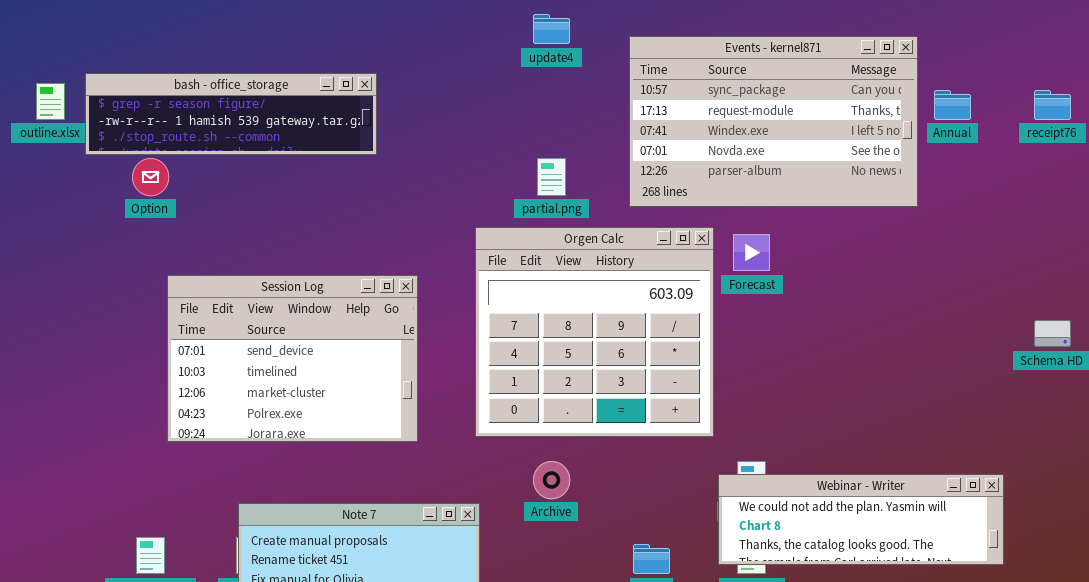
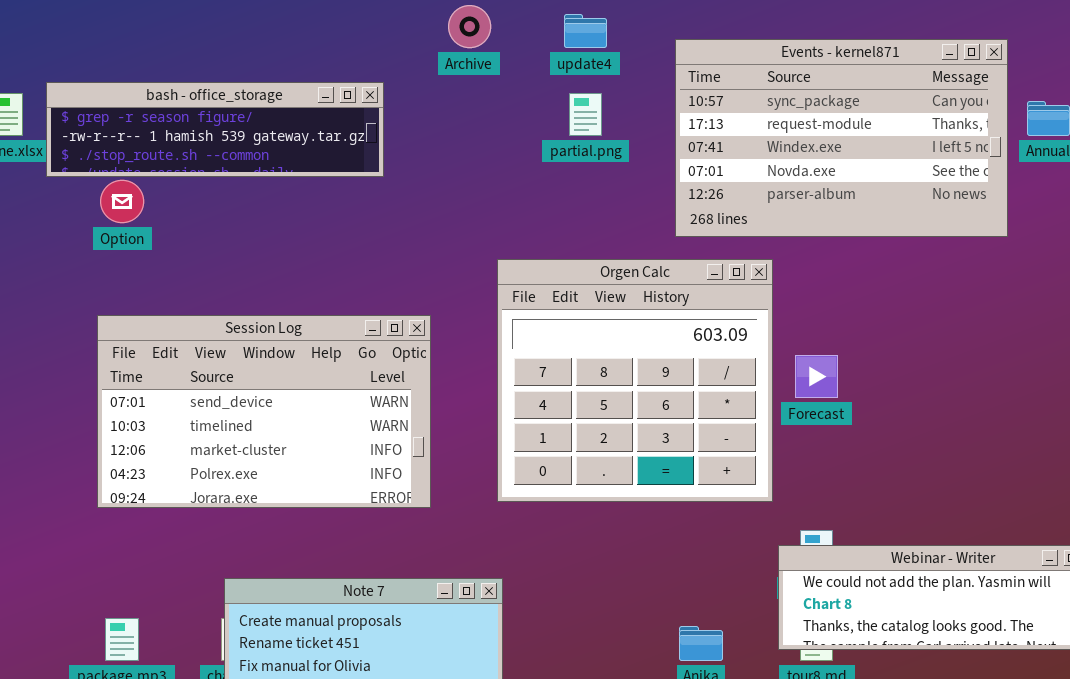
partial.png: [537,158,566,196] -> [569,93,602,136], moved
Forecast: [733,234,770,271] -> [795,355,838,398], moved
Session Log: [167,275,418,442] -> [97,315,431,508], resized
Archive: [533,461,570,499] -> [448,5,491,48], moved

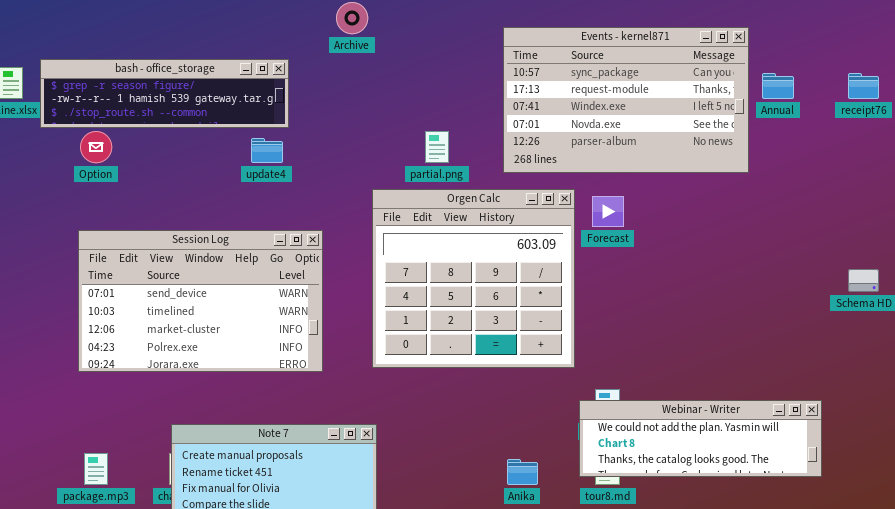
update4: [564,14,607,48] -> [251,138,283,163], moved
partial.png: [569,93,602,136] -> [425,131,449,163], moved
Forecast: [795,355,838,398] -> [592,196,624,227], moved

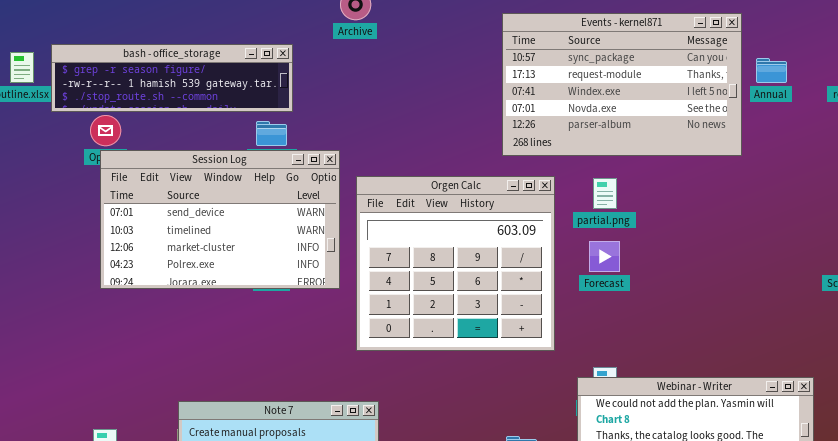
partial.png: [425,131,449,163] -> [593,178,617,209], moved
Orgen Calc: [372,189,575,368] -> [356,176,555,351], moved
Forecast: [592,196,624,227] -> [589,241,620,272], moved
Session Log: [78,230,323,372] -> [100,150,340,289], moved

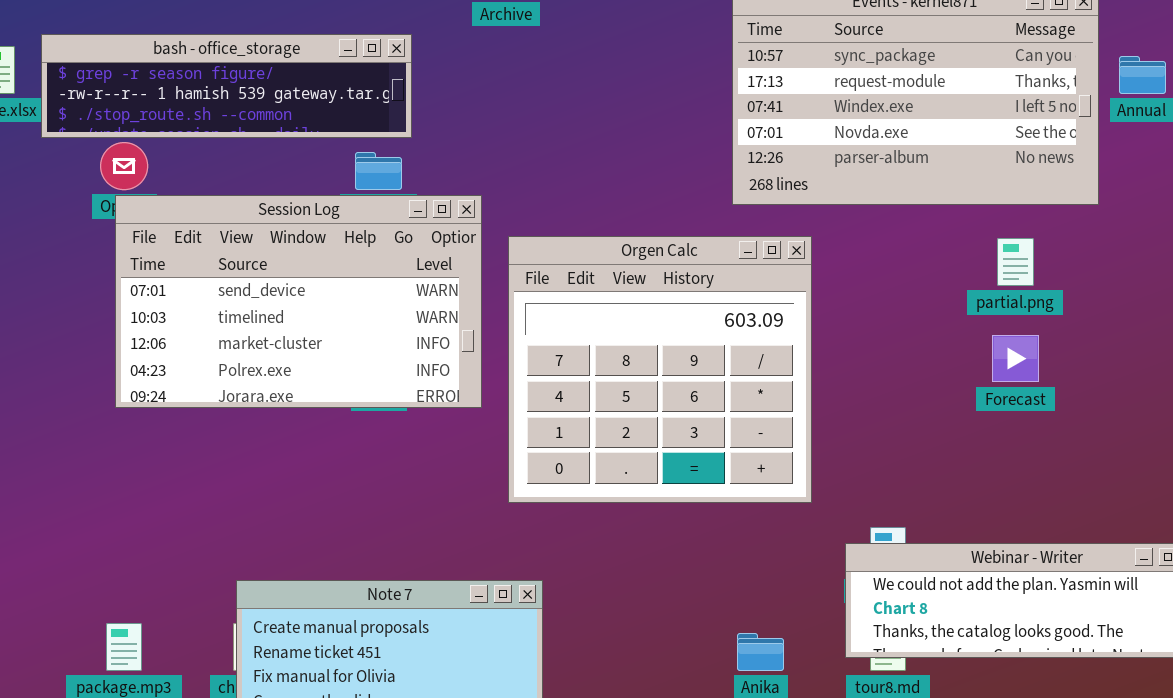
partial.png: [593,178,617,209] -> [997,238,1034,286], moved
Forecast: [589,241,620,272] -> [992,335,1039,382], moved

